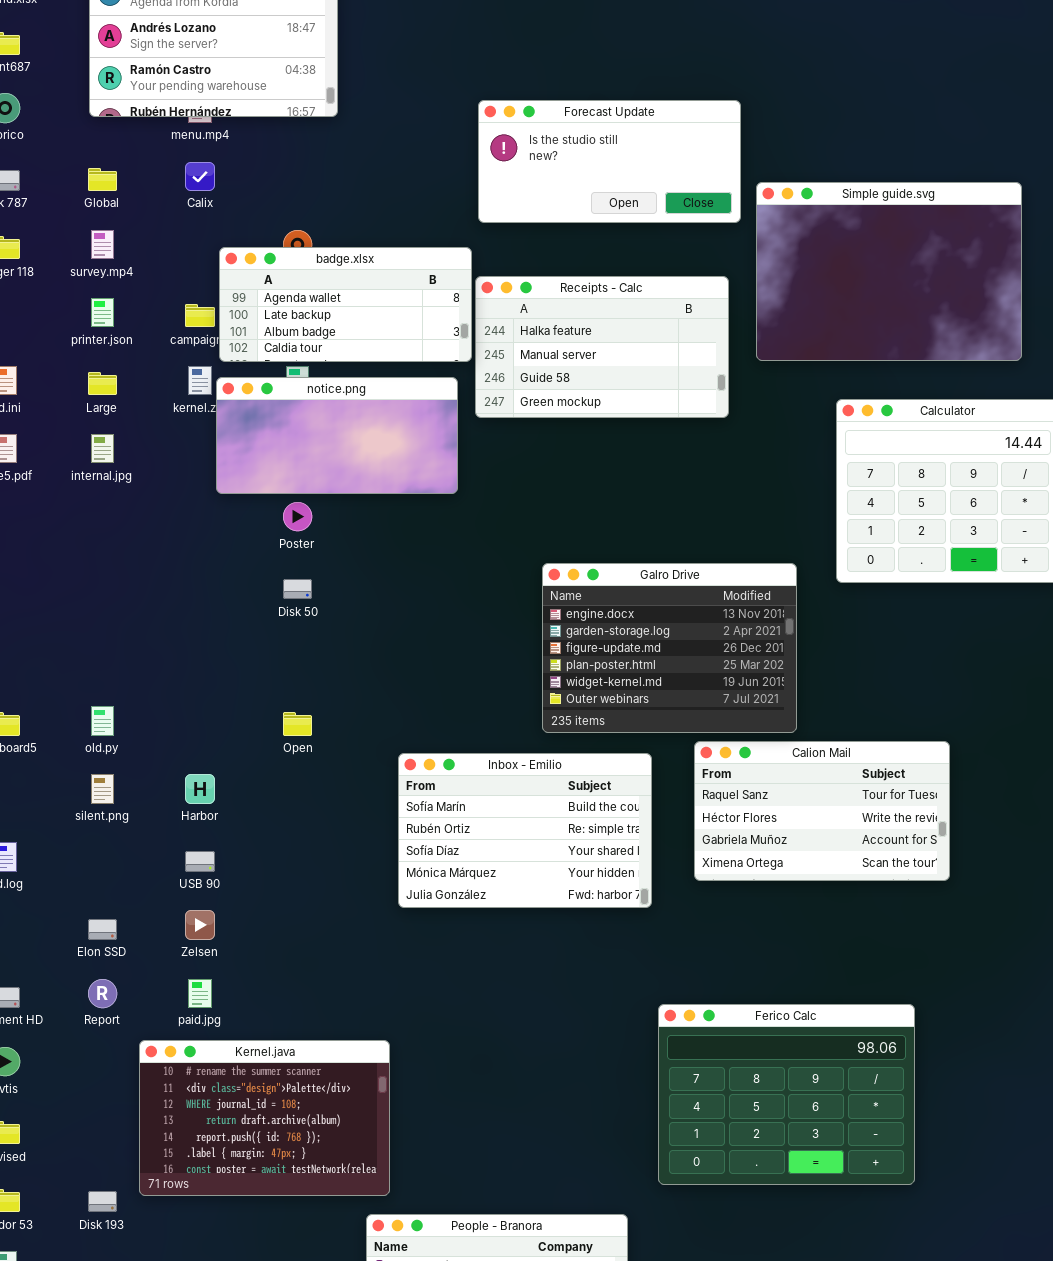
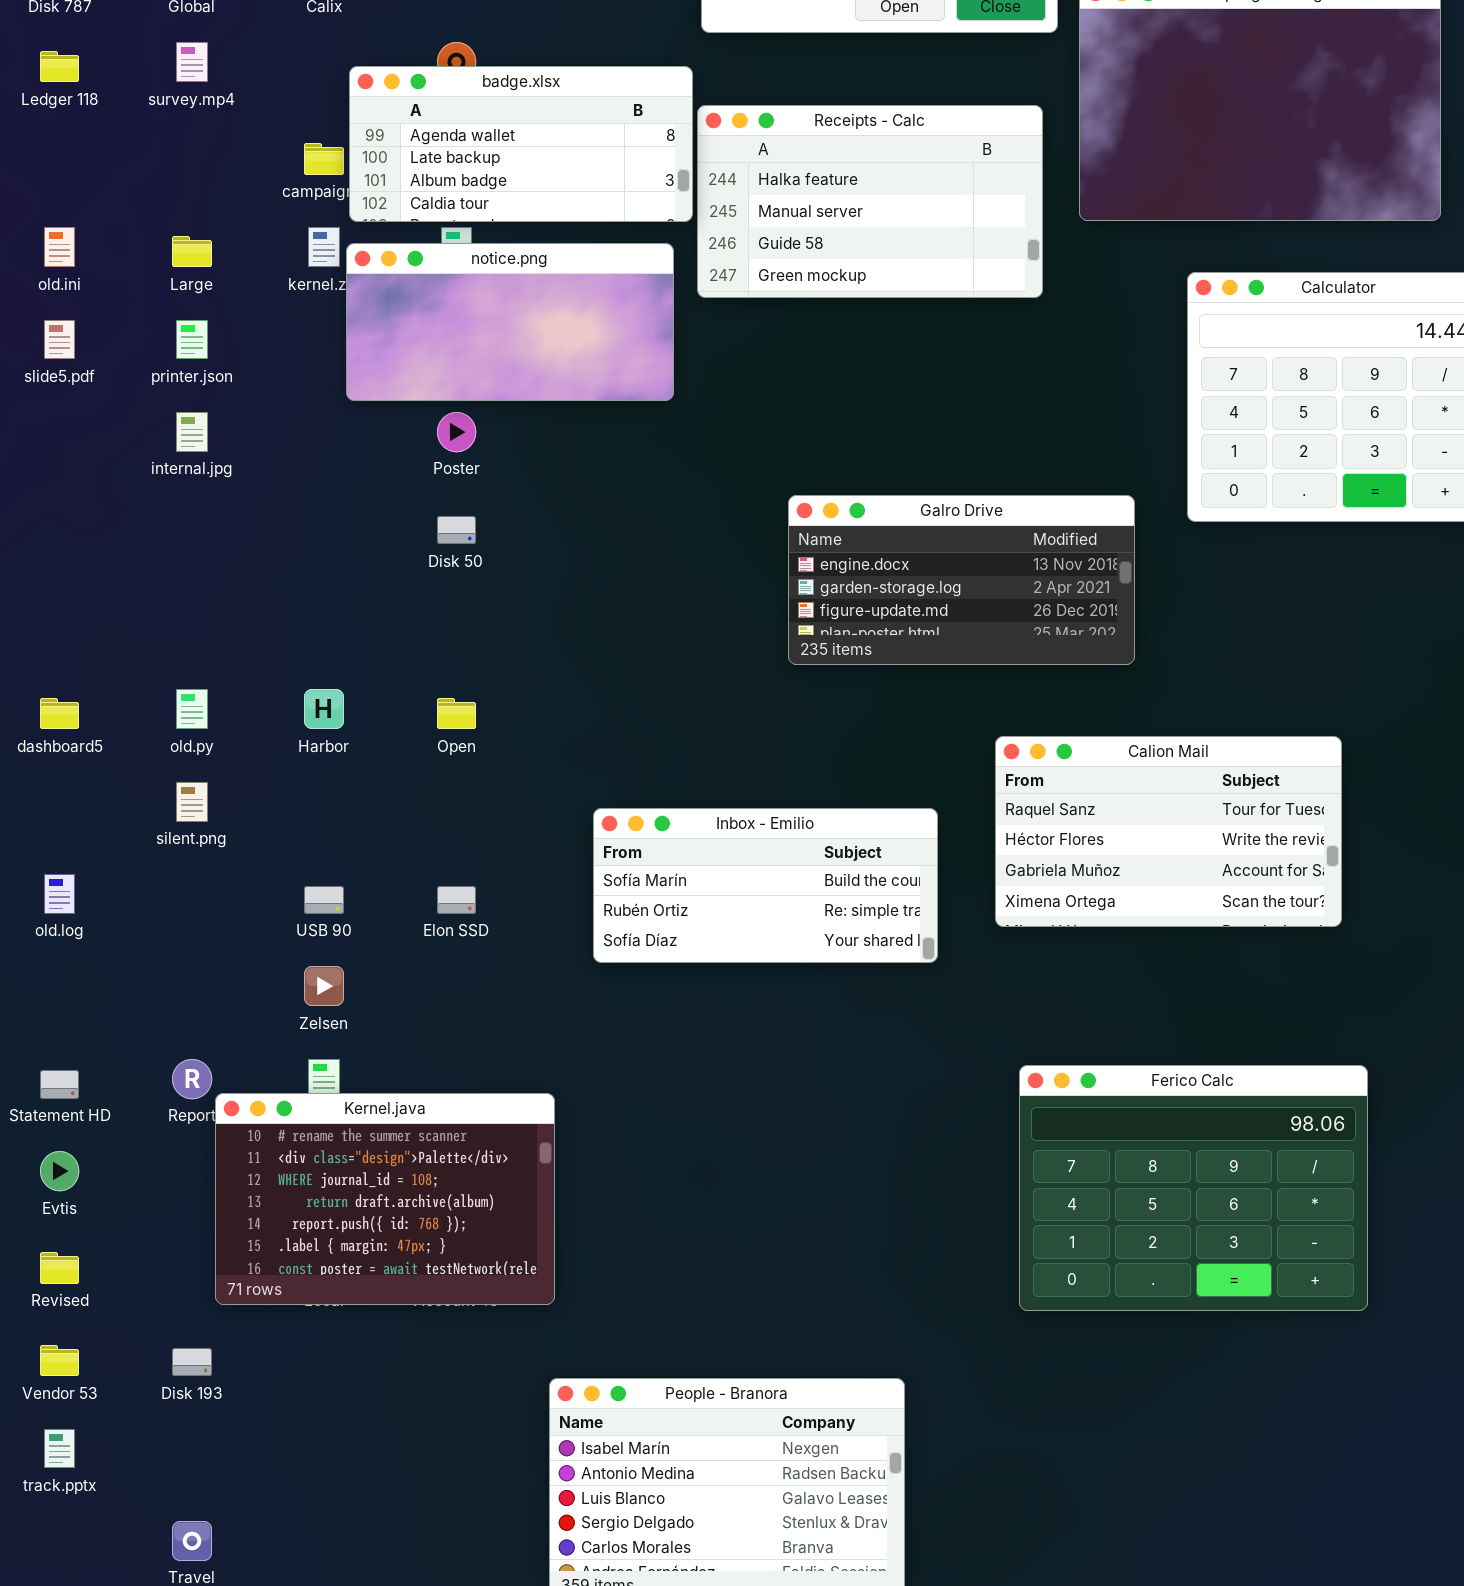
printer.json: [91,298,114,327] -> [176,320,208,359], moved
internal.jpg: [91,434,114,463] -> [176,412,208,452], moved
Galro Drive: [542,563,797,733] -> [788,495,1135,665], resized
Inbox - Emilio: [398,753,652,908] -> [593,808,938,963], resized
Harbor: [185,774,215,804] -> [304,689,344,729], moved
Elon SSD: [88,919,117,940] -> [437,886,476,914], moved
Ferico Calc: [658,1004,915,1185] -> [1019,1065,1368,1311], moved
Kernel.java: [139,1040,390,1196] -> [215,1093,555,1305], moved

